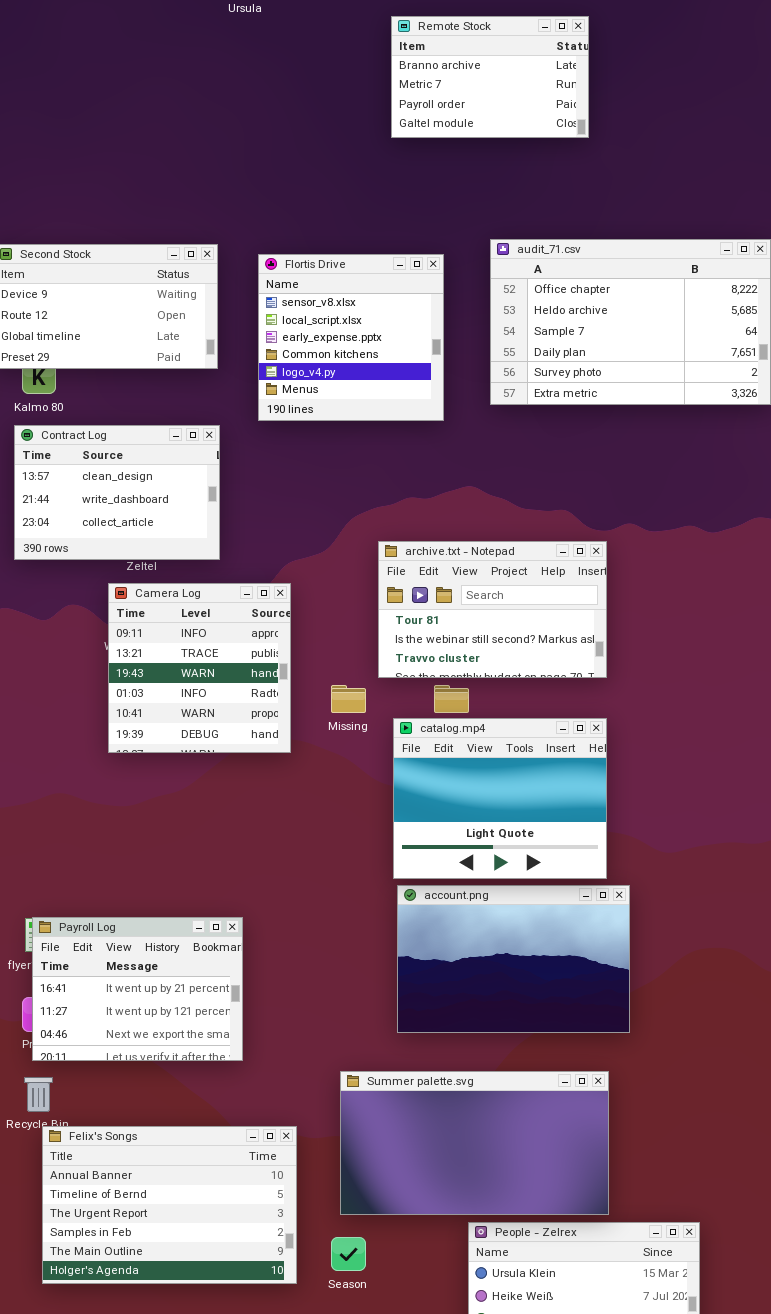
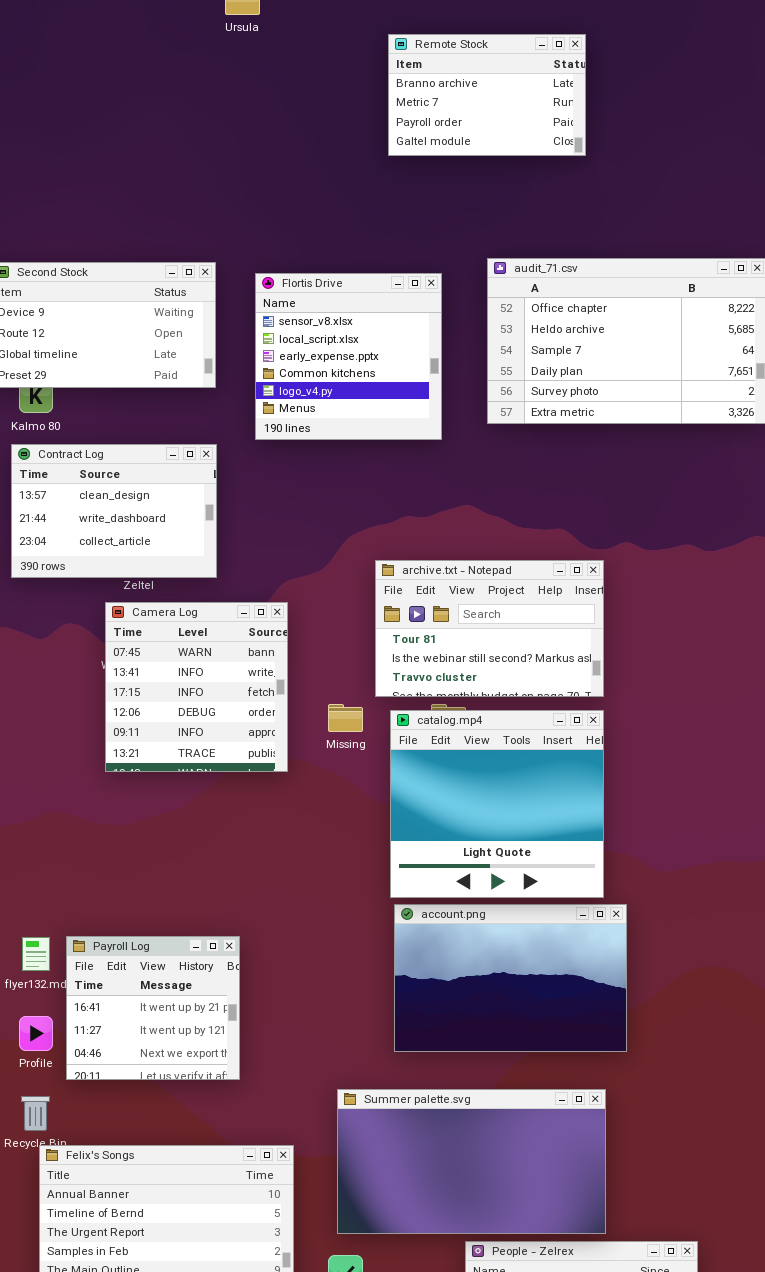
Camera Log: [108,583,291,753] -> [105,602,288,772], scrolled up 4 rows
catalog.mp4: [393,718,607,879] -> [390,710,604,898], resized
Payroll Log: [32,917,243,1061] -> [66,936,240,1080], resized

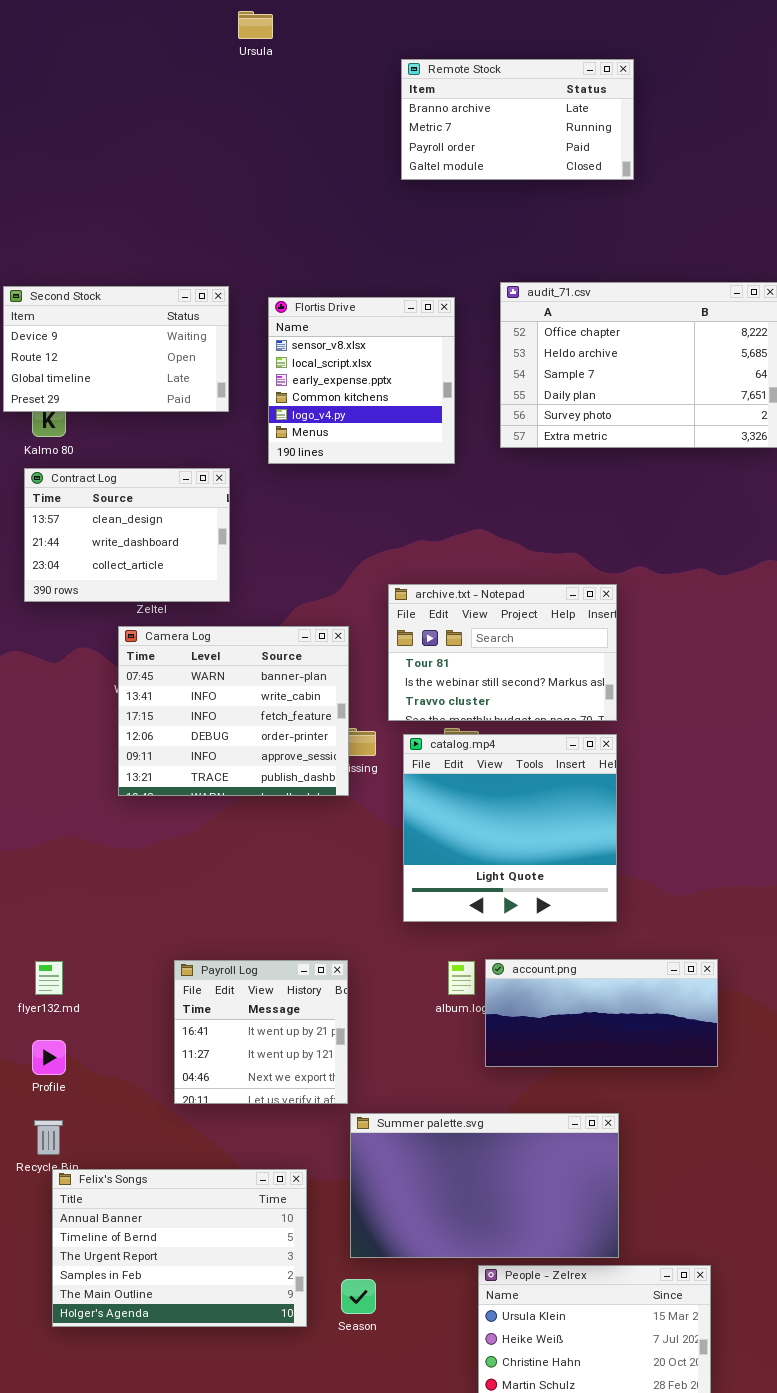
Remote Stock: [388,34,586,156] -> [401,59,634,180], resized
Camera Log: [105,602,288,772] -> [118,626,349,796], resized
account.png: [394,904,627,1052] -> [485,959,718,1067], moved, resized
Payroll Log: [66,936,240,1080] -> [174,960,348,1104], moved

